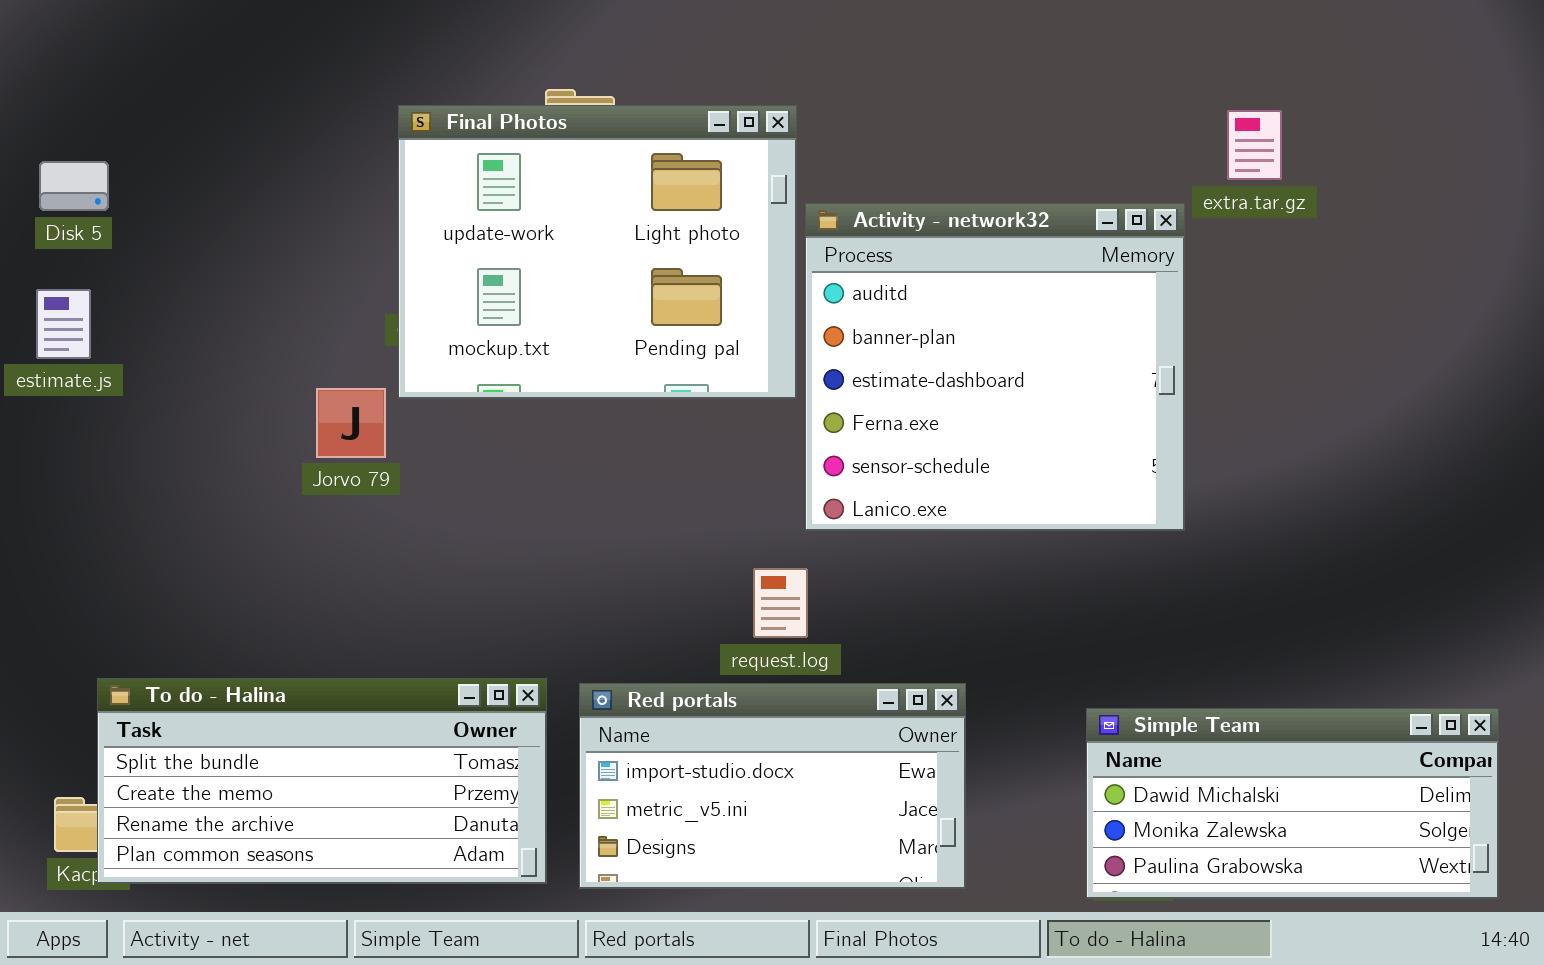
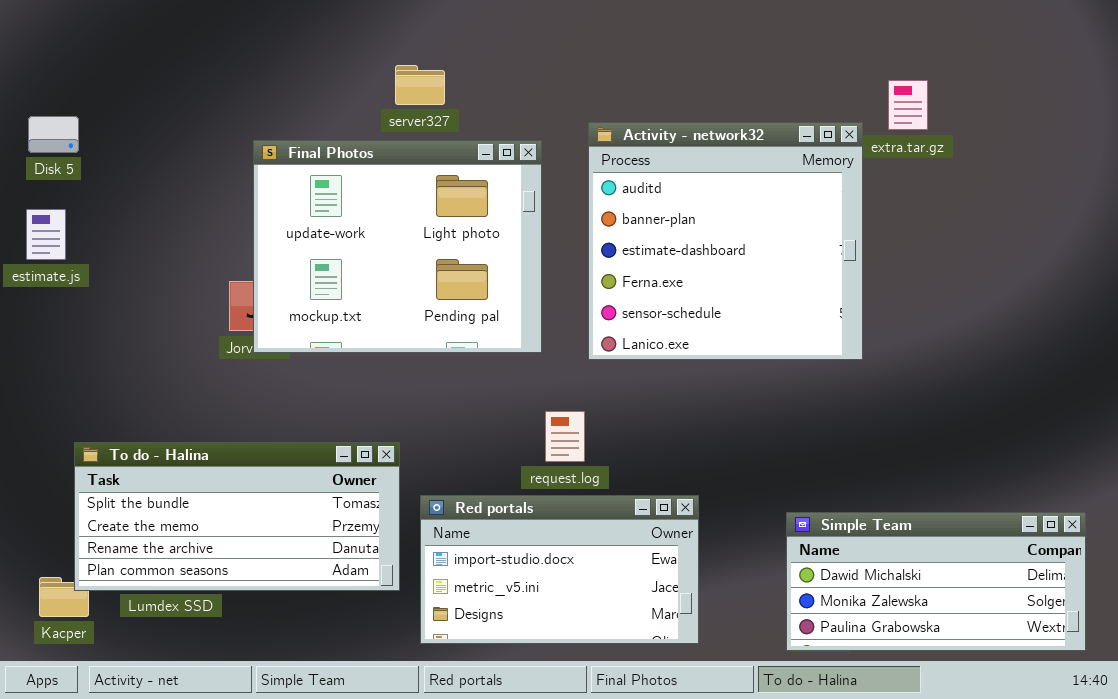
Final Photos: [398,105,797,399] -> [253,140,542,353], moved
Activity - network32: [805,203,1185,531] -> [588,122,863,360], moved
To do - Halina: [97,678,547,884] -> [74,442,400,591], moved

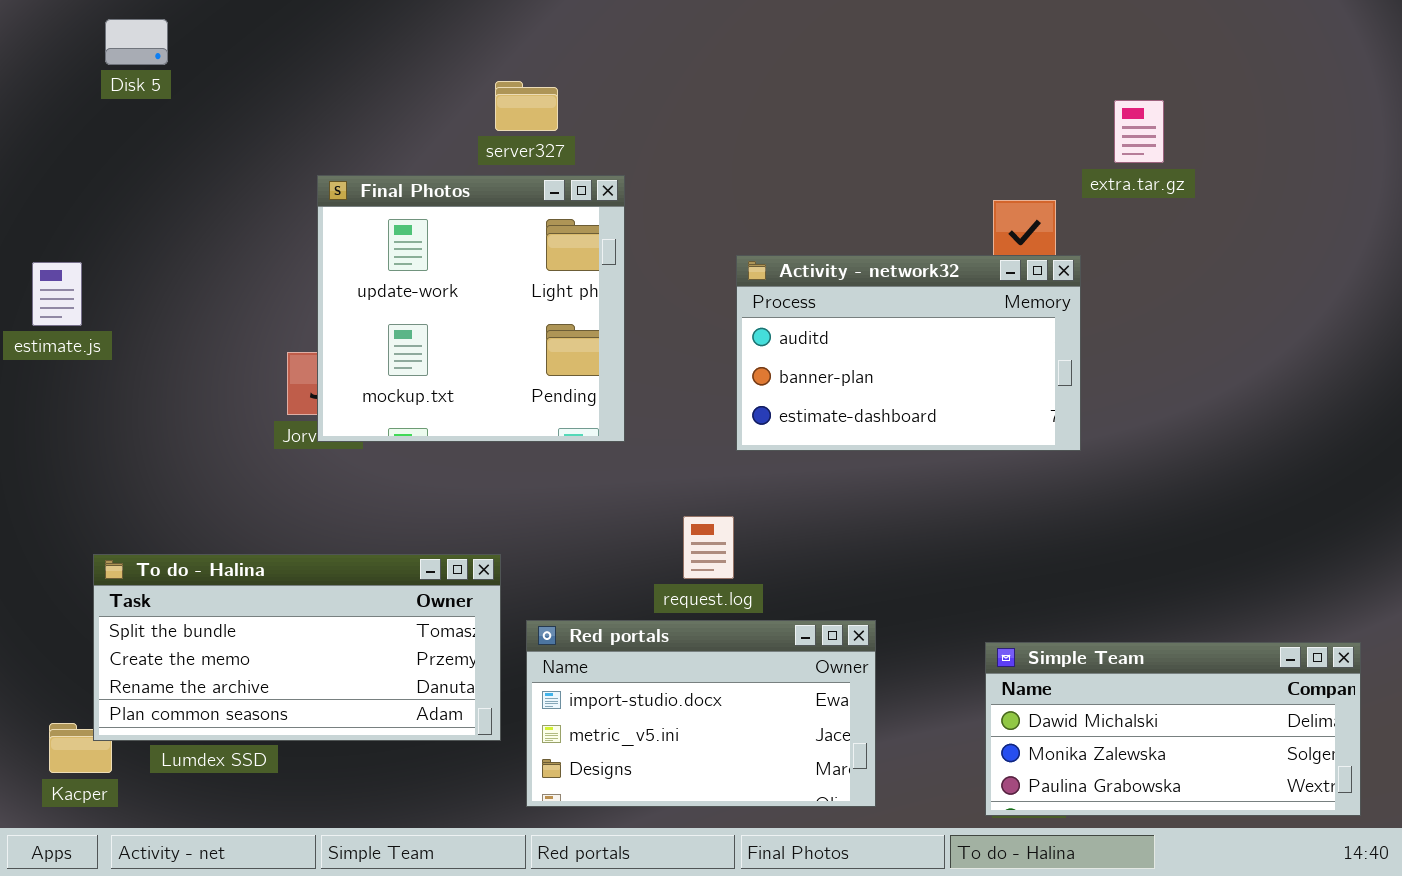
Disk 5: [28,116,79,153] -> [105,19,168,65], moved
Activity - network32: [588,122,863,360] -> [736,255,1081,451], resized
Final Photos: [253,140,542,353] -> [317,175,625,442], resized

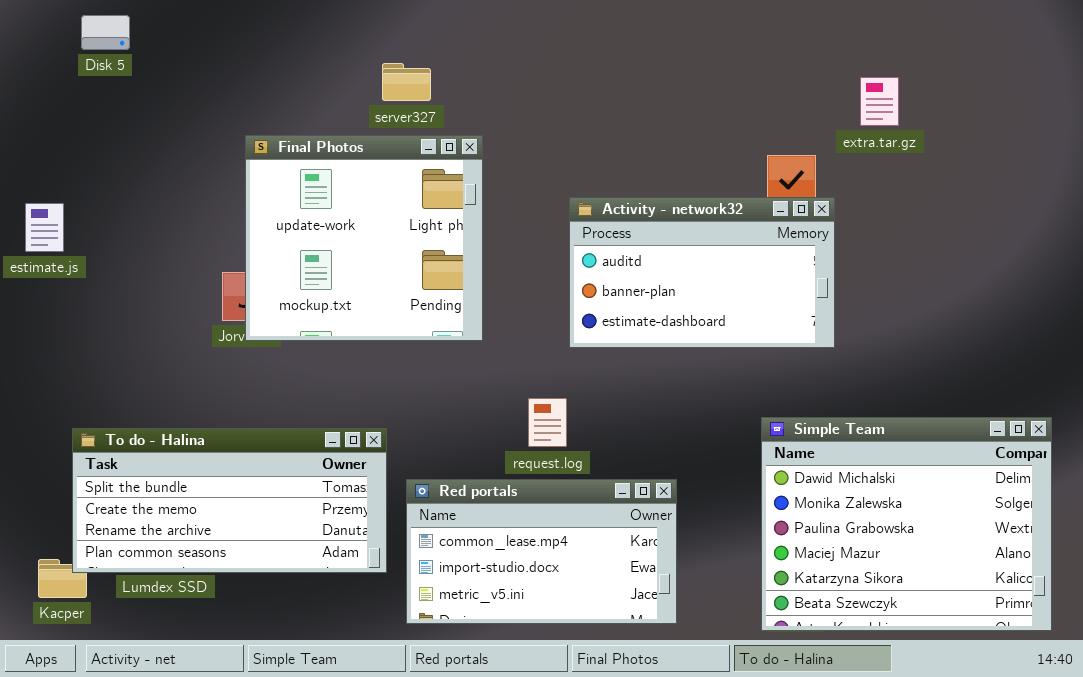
Red portals: [526,620,876,807] -> [406,479,677,624], scrolled up 1 row
Simple Team: [985,642,1361,816] -> [761,417,1052,631], resized

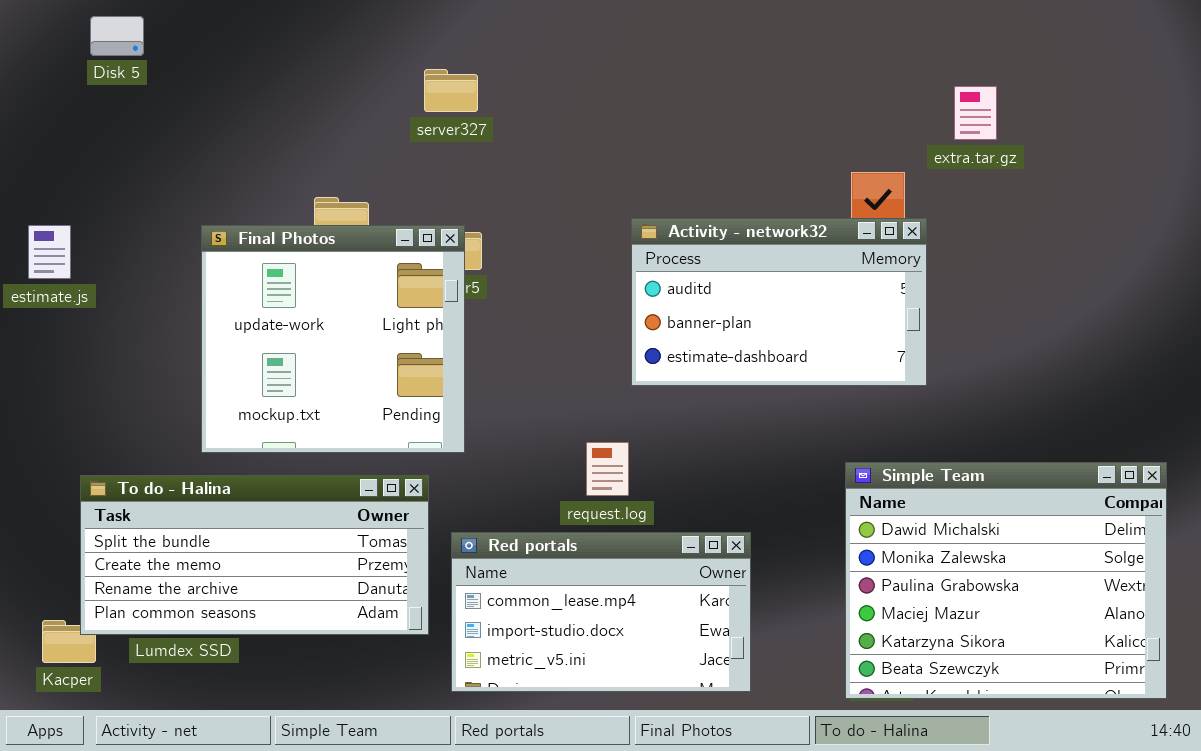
Final Photos: [245,135,483,341] -> [201,225,465,453], moved

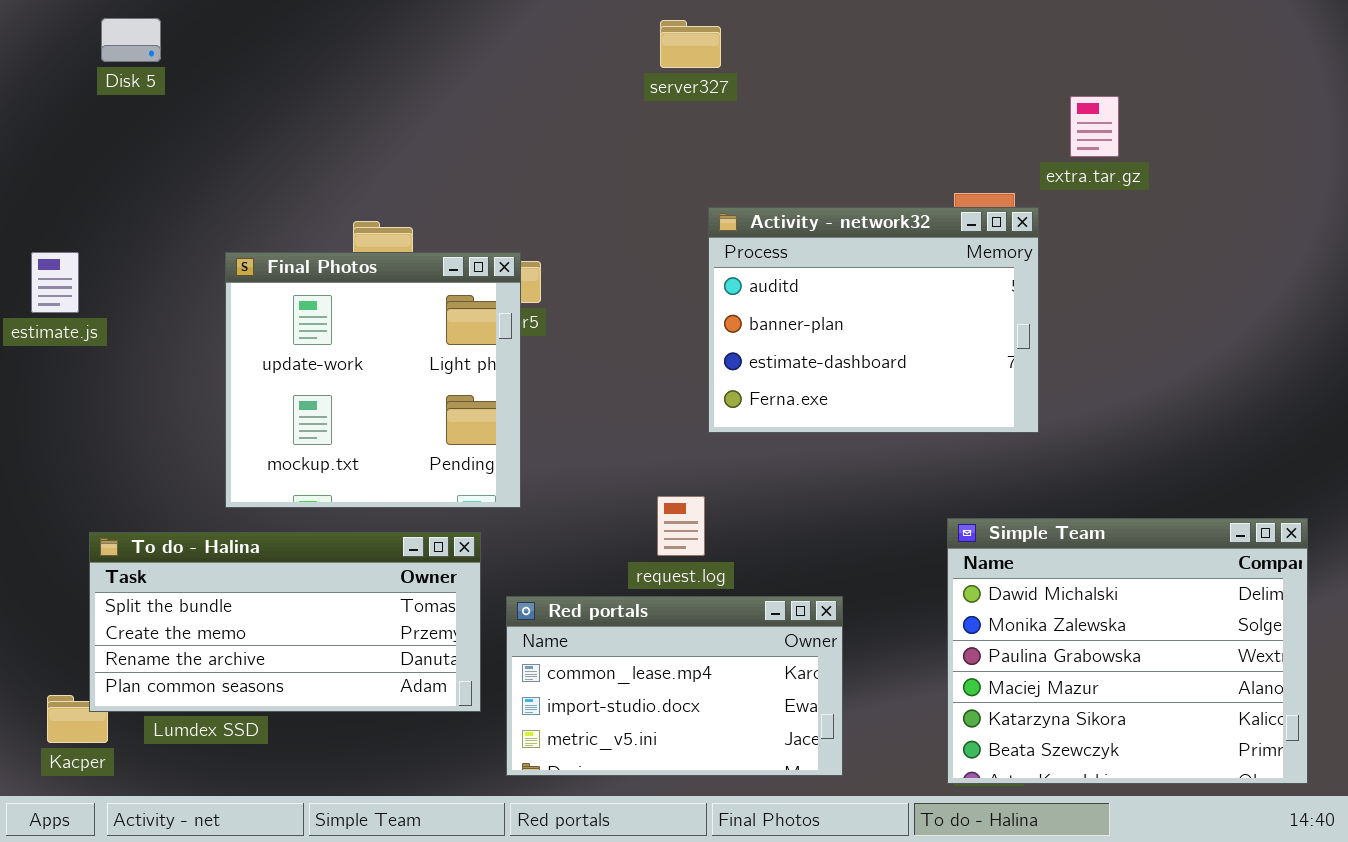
server327: [424,69,478,112] -> [660,20,721,68], moved
Activity - network32: [631,218,927,386] -> [708,207,1039,433], resized

